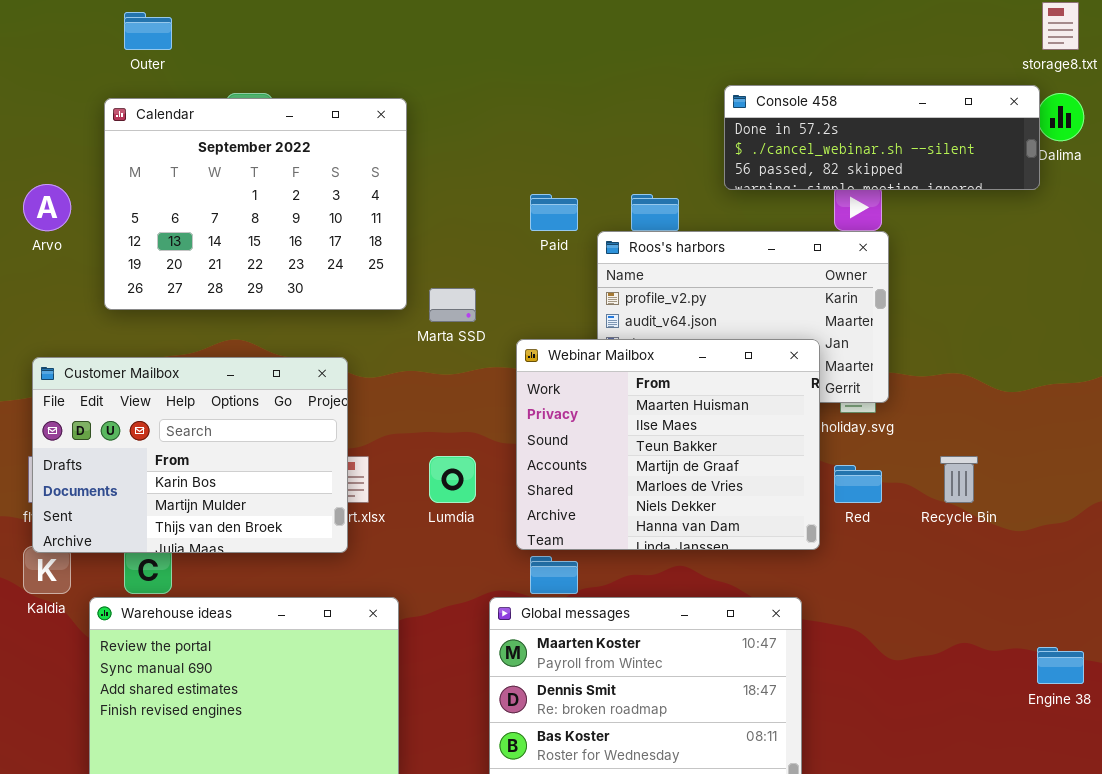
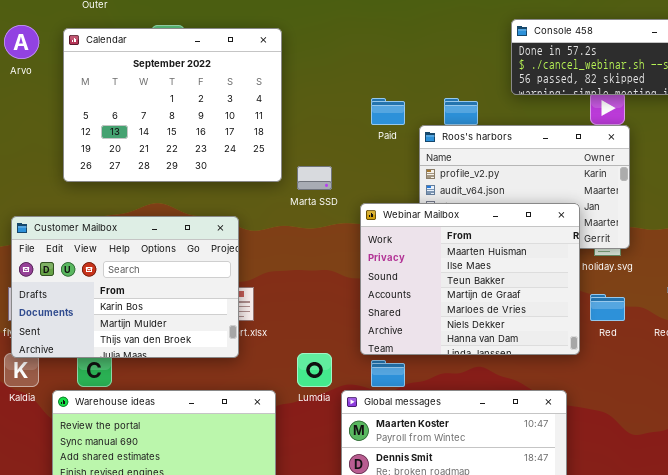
Arvo: [23,184,71,231] -> [4,25,39,59], moved
Lumdia: [429,456,476,503] -> [297,353,332,387], moved

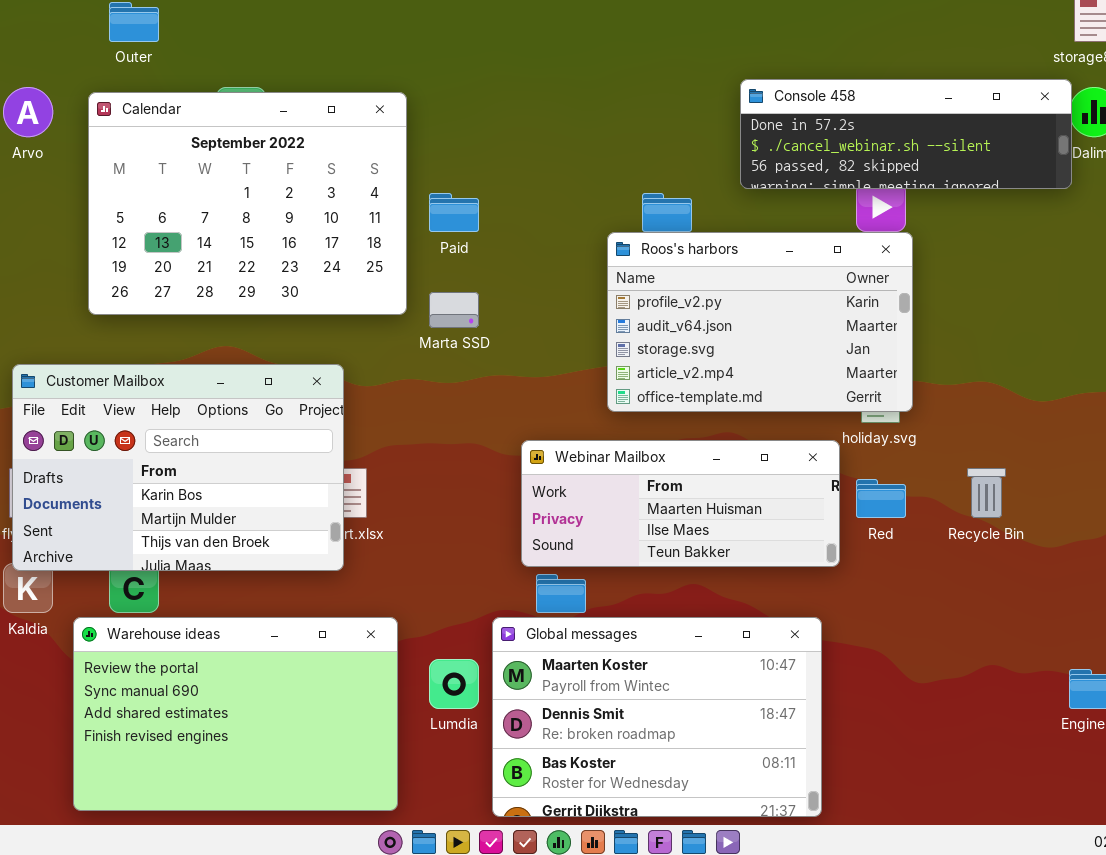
Paid: [371,98,405,125] -> [429,193,479,232], moved
Webinar Mailbox: [360,203,580,355] -> [521,440,840,567], resized
Lumdia: [297,353,332,387] -> [429,659,479,709], moved

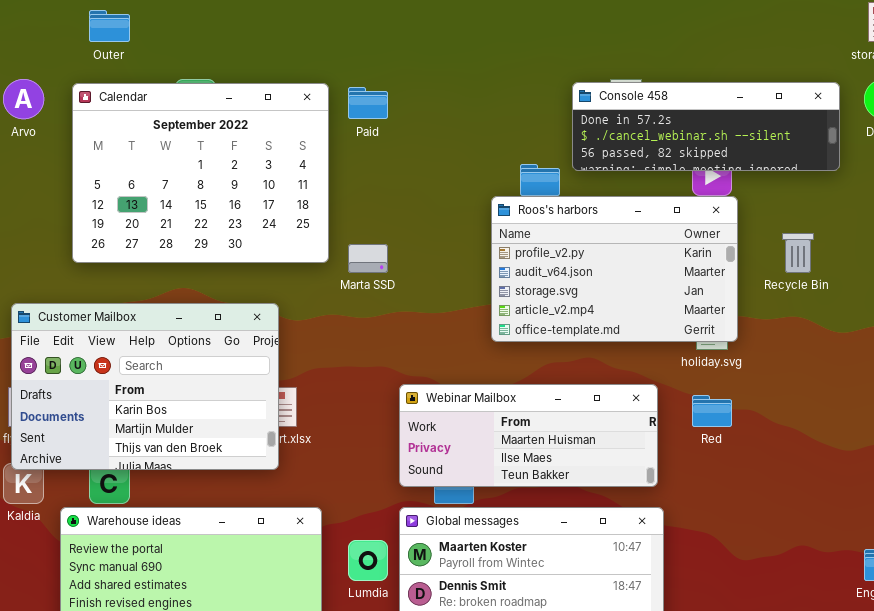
Console 458: [740,79,1072,189] -> [572,82,840,171], moved
Paid: [429,193,479,232] -> [348,87,388,119], moved
Webinar Mailbox: [521,440,840,567] -> [399,384,658,487], moved
Recycle Bin: [967,468,1006,518] -> [782,233,814,273], moved

